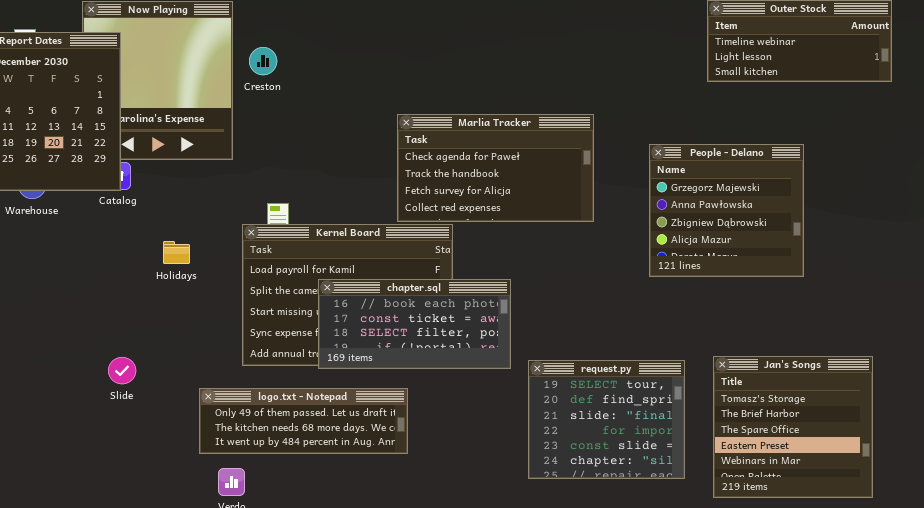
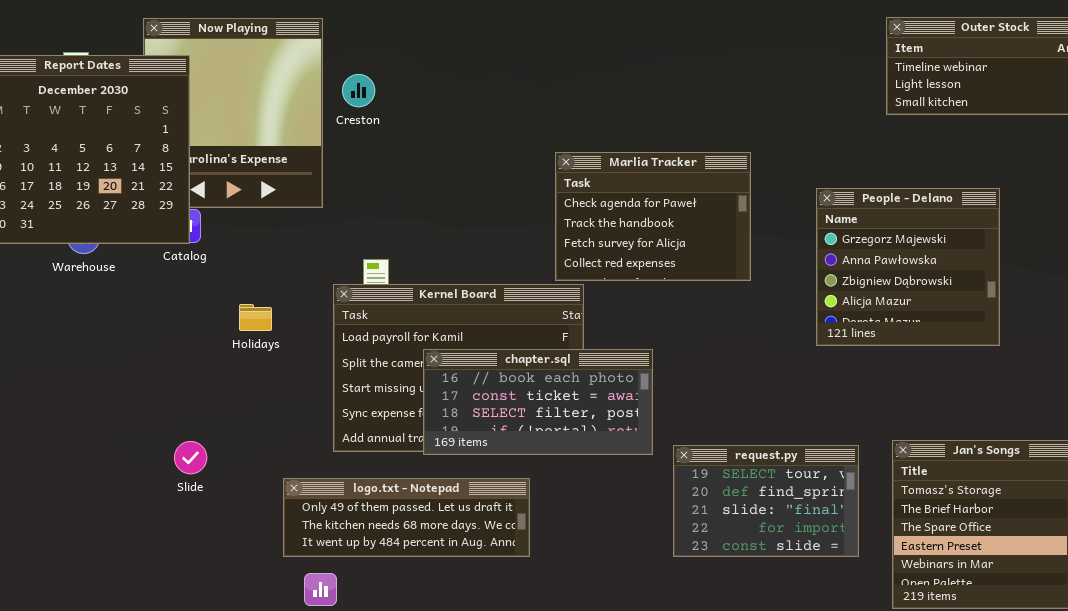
Marlia Tracker: [397,114,594,222] -> [555,152,751,281], resized
request.py: [528,360,685,479] -> [673,445,859,557], resized

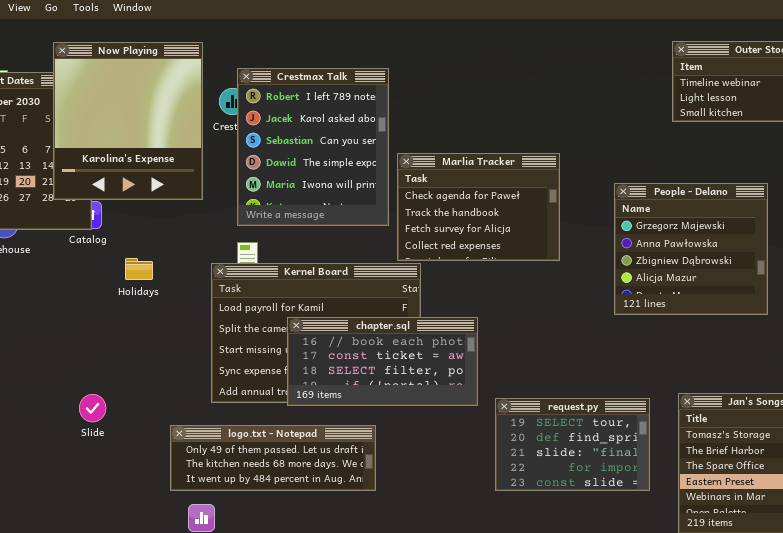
Now Playing: [143,18,323,208] -> [53,42,203,200], raised
Crestmax Talk: none -> [237,68,389,226], opened
Holidays: [239,304,272,331] -> [125,258,153,280], moved

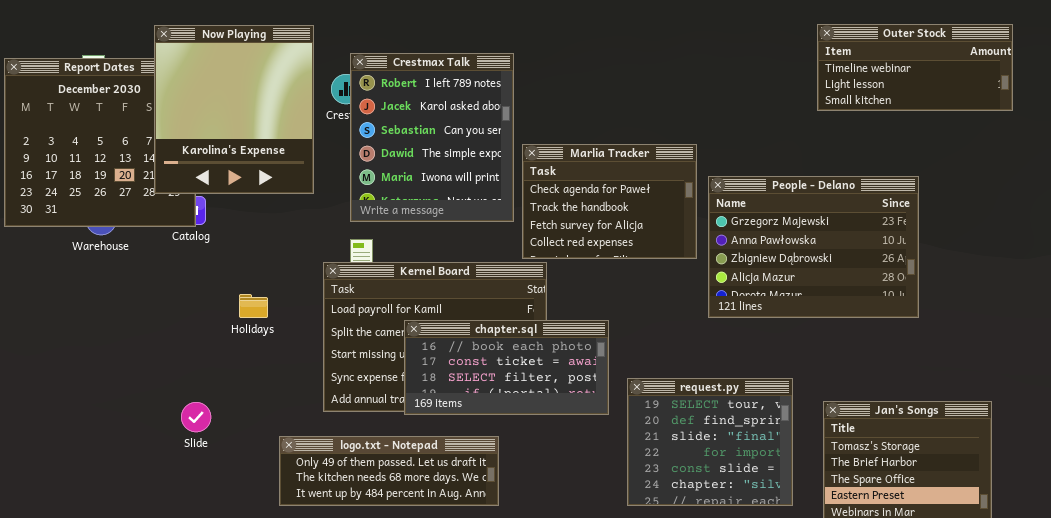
People - Delano: [614,183,768,315] -> [708,176,919,318], resized
Holidays: [125,258,153,280] -> [239,294,268,318], moved
request.py: [495,398,650,491] -> [627,378,793,506], resized

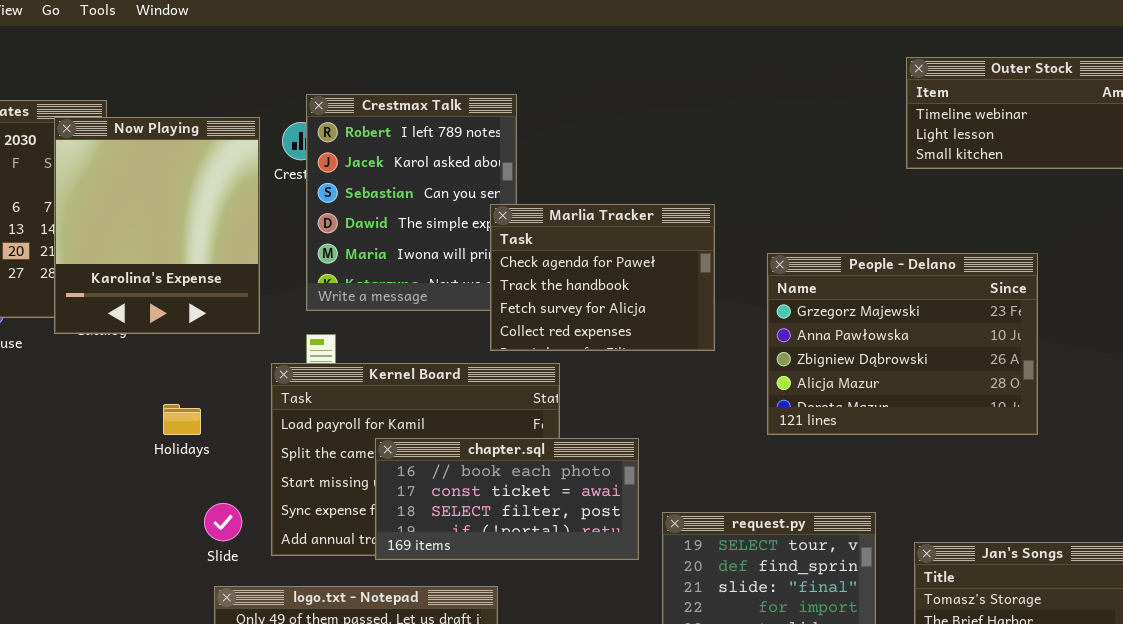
Now Playing: [154,25,314,194] -> [54,117,260,334], moved
Marlia Tracker: [522,144,697,259] -> [490,204,715,351], moved
Slide: [181,402,211,432] -> [204,503,242,541], moved

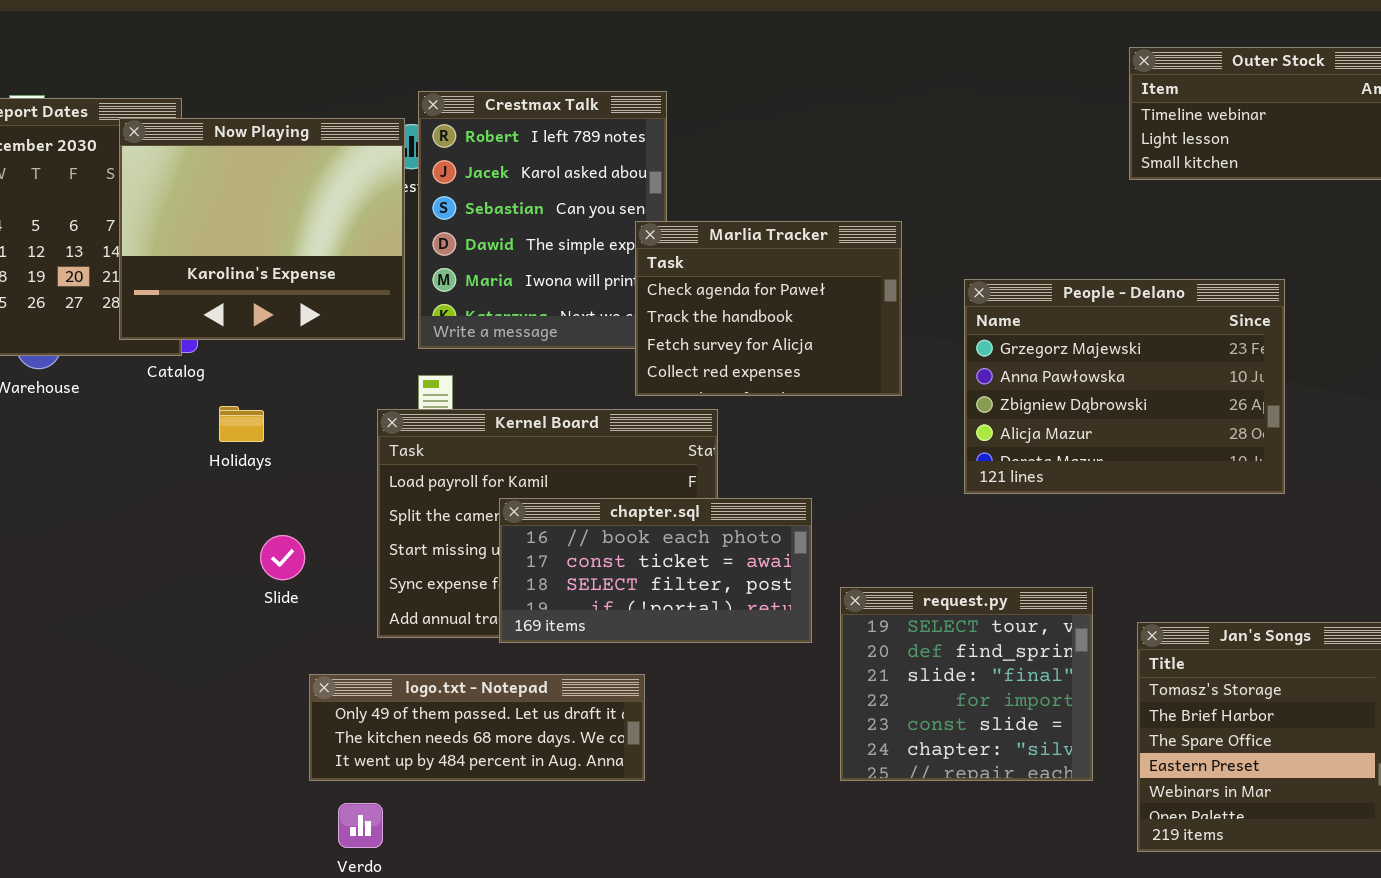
Now Playing: [54,117,260,334] -> [119,118,405,340], resized
Holidays: [163,404,201,435] -> [219,406,264,442], moved
Slide: [204,503,242,541] -> [260,535,305,580], moved

